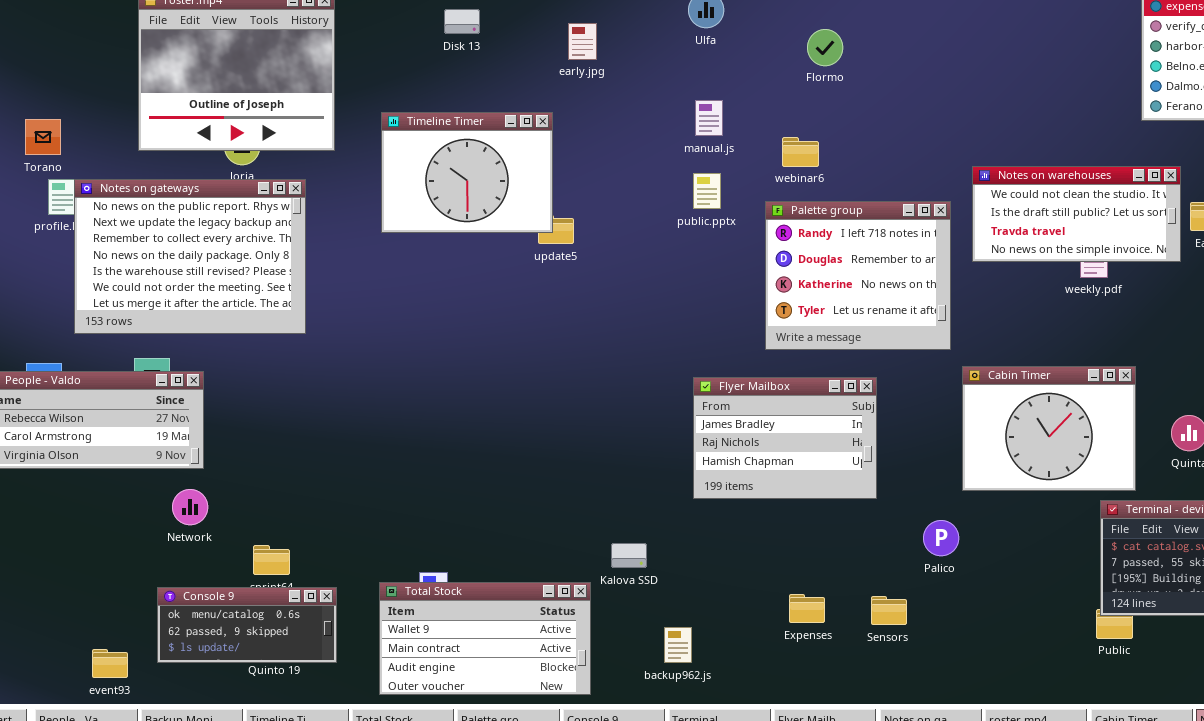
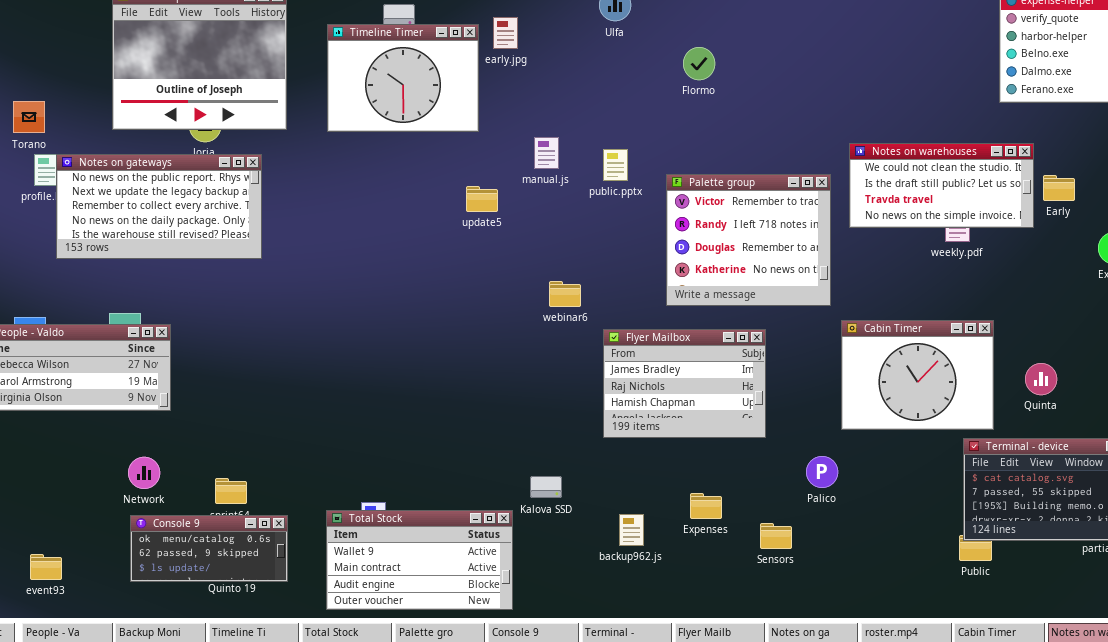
Flormo: [807,29,843,66] -> [683,47,715,80], moved
manual.js: [695,100,723,136] -> [534,137,559,169], moved
Timeline Timer: [381,112,553,233] -> [327,24,479,132], moved
webinar6: [782,137,819,167] -> [549,281,581,307], moved
Notes on gateways: [74,179,306,334] -> [56,154,262,259], resized
Palette group: [765,201,951,350] -> [666,174,831,306], scrolled up 1 row
Network: [172,489,208,525] -> [128,457,160,489], moved
Expenses: [789,594,825,623] -> [690,493,722,519], moved
backup962.js: [664,627,692,663] -> [619,514,644,546], moved
event93: [92,649,128,678] -> [30,554,62,580], moved

